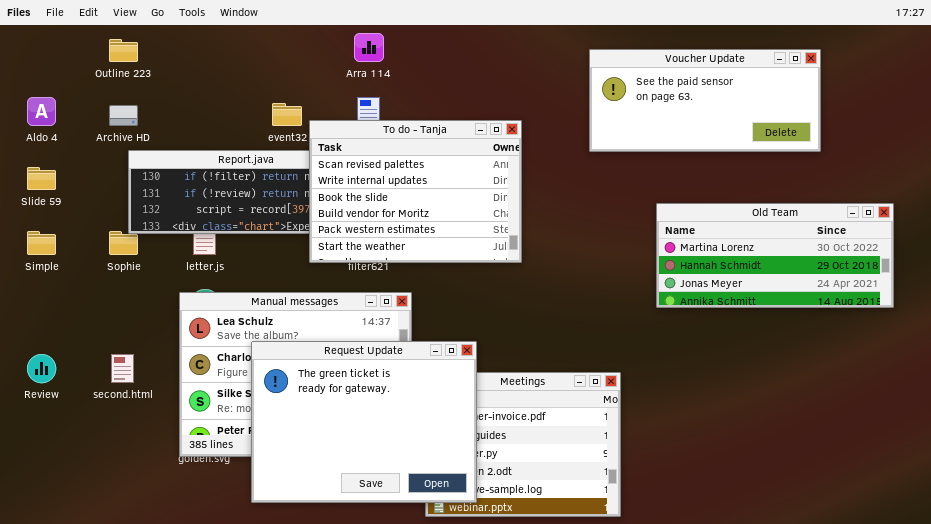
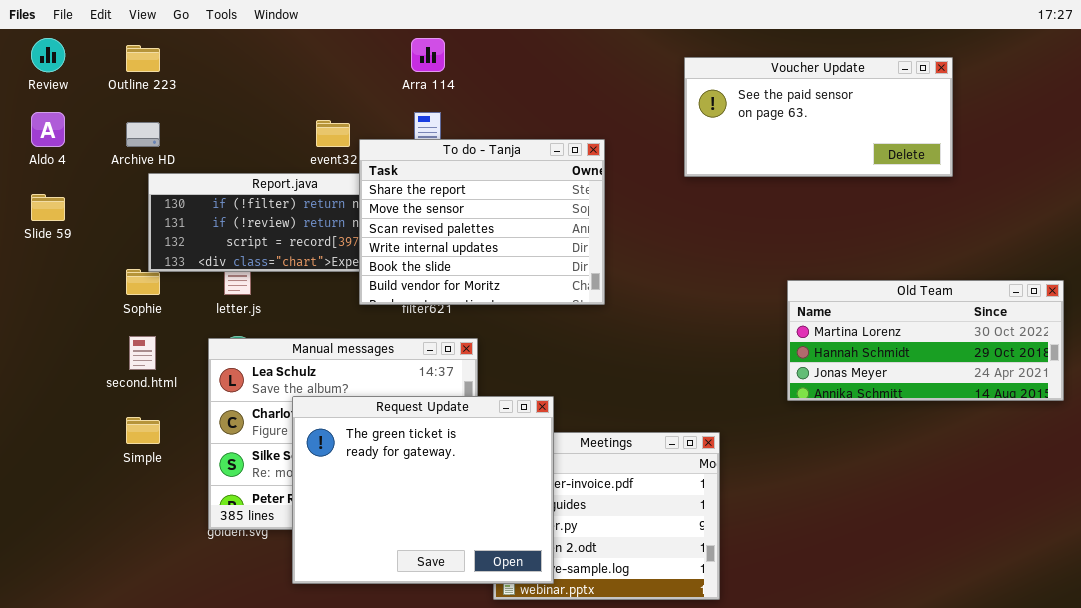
To do - Tanja: [309,120,522,263] -> [359,139,605,305], scrolled up 2 rows
Old Team: [656,203,894,308] -> [787,280,1064,401], moved
Simple: [27,231,56,255] -> [126,417,160,444], moved
Review: [27,354,56,383] -> [31,38,65,72], moved
second.html: [111,354,134,383] -> [129,336,156,370], moved

